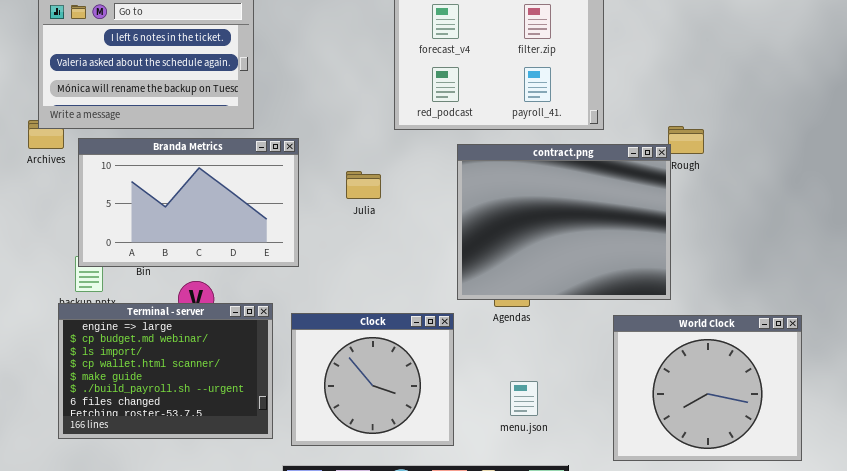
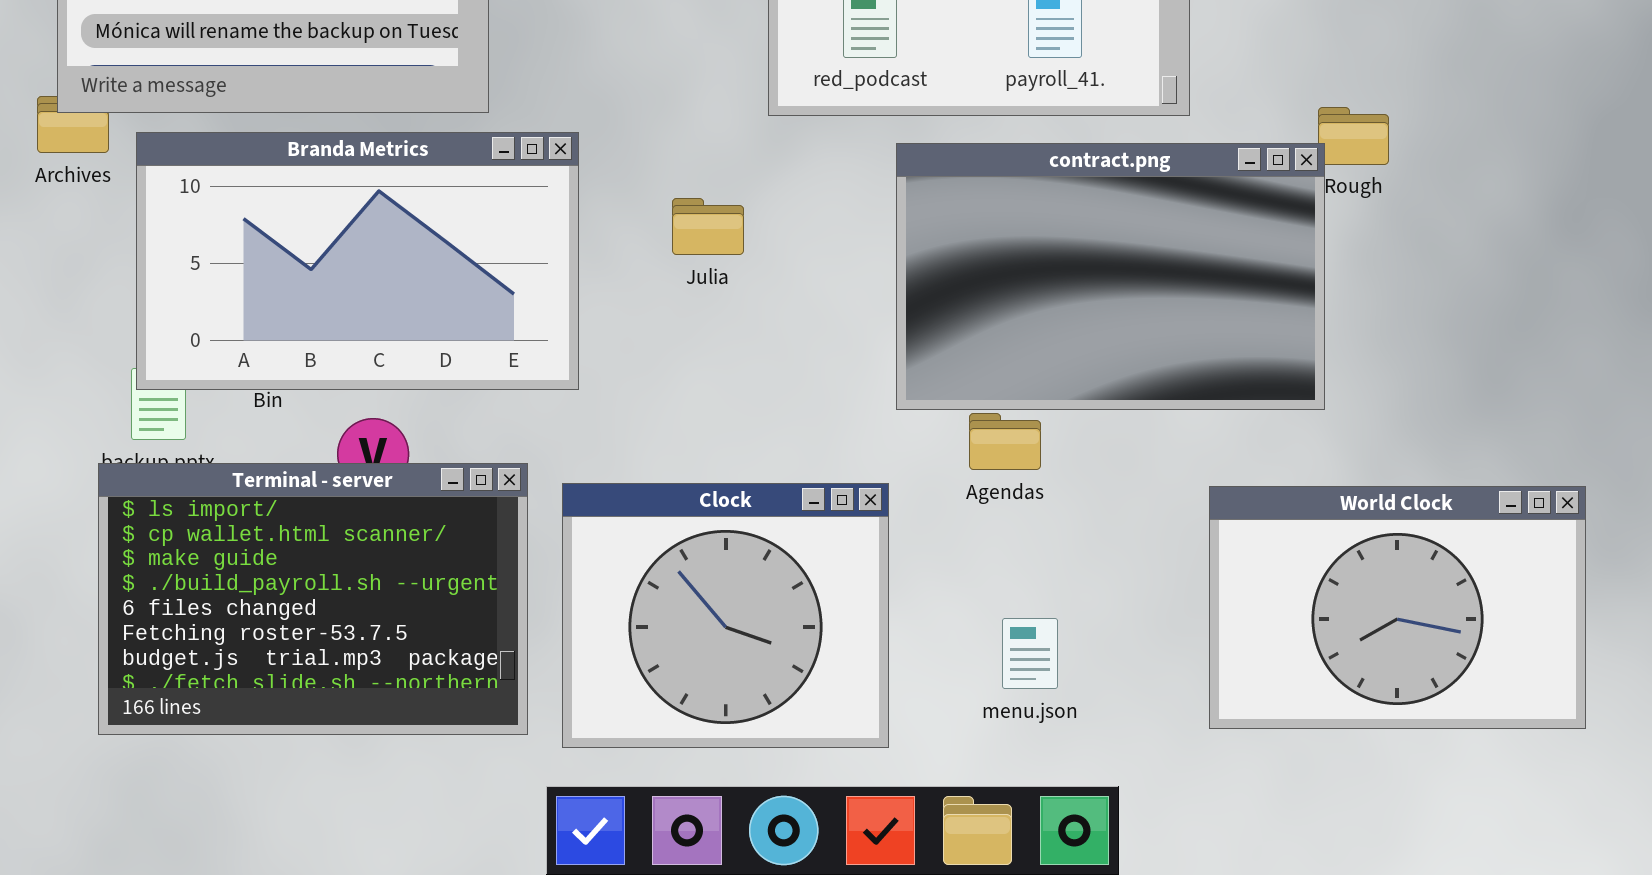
contract.png: [457,144,671,300] -> [896,143,1325,410], resized
Terminal - server: [58,303,273,439] -> [98,463,528,735], scrolled down 2 rows
World Clock: [613,315,802,461] -> [1209,486,1586,729], resized

